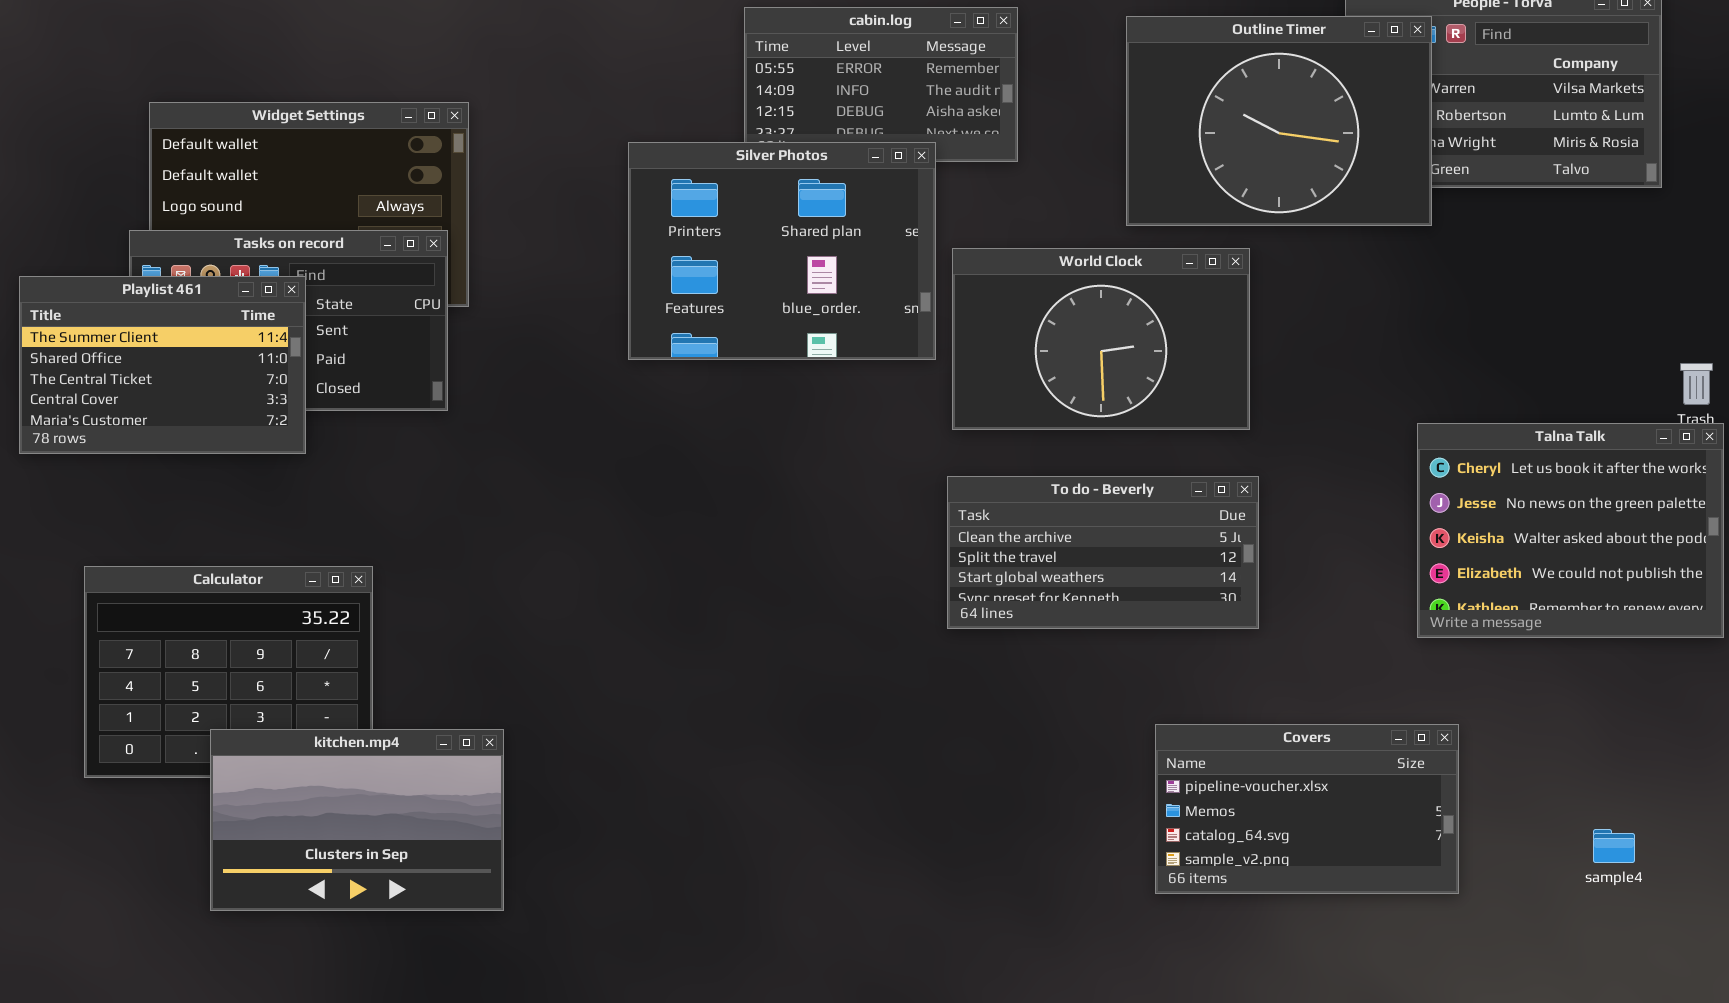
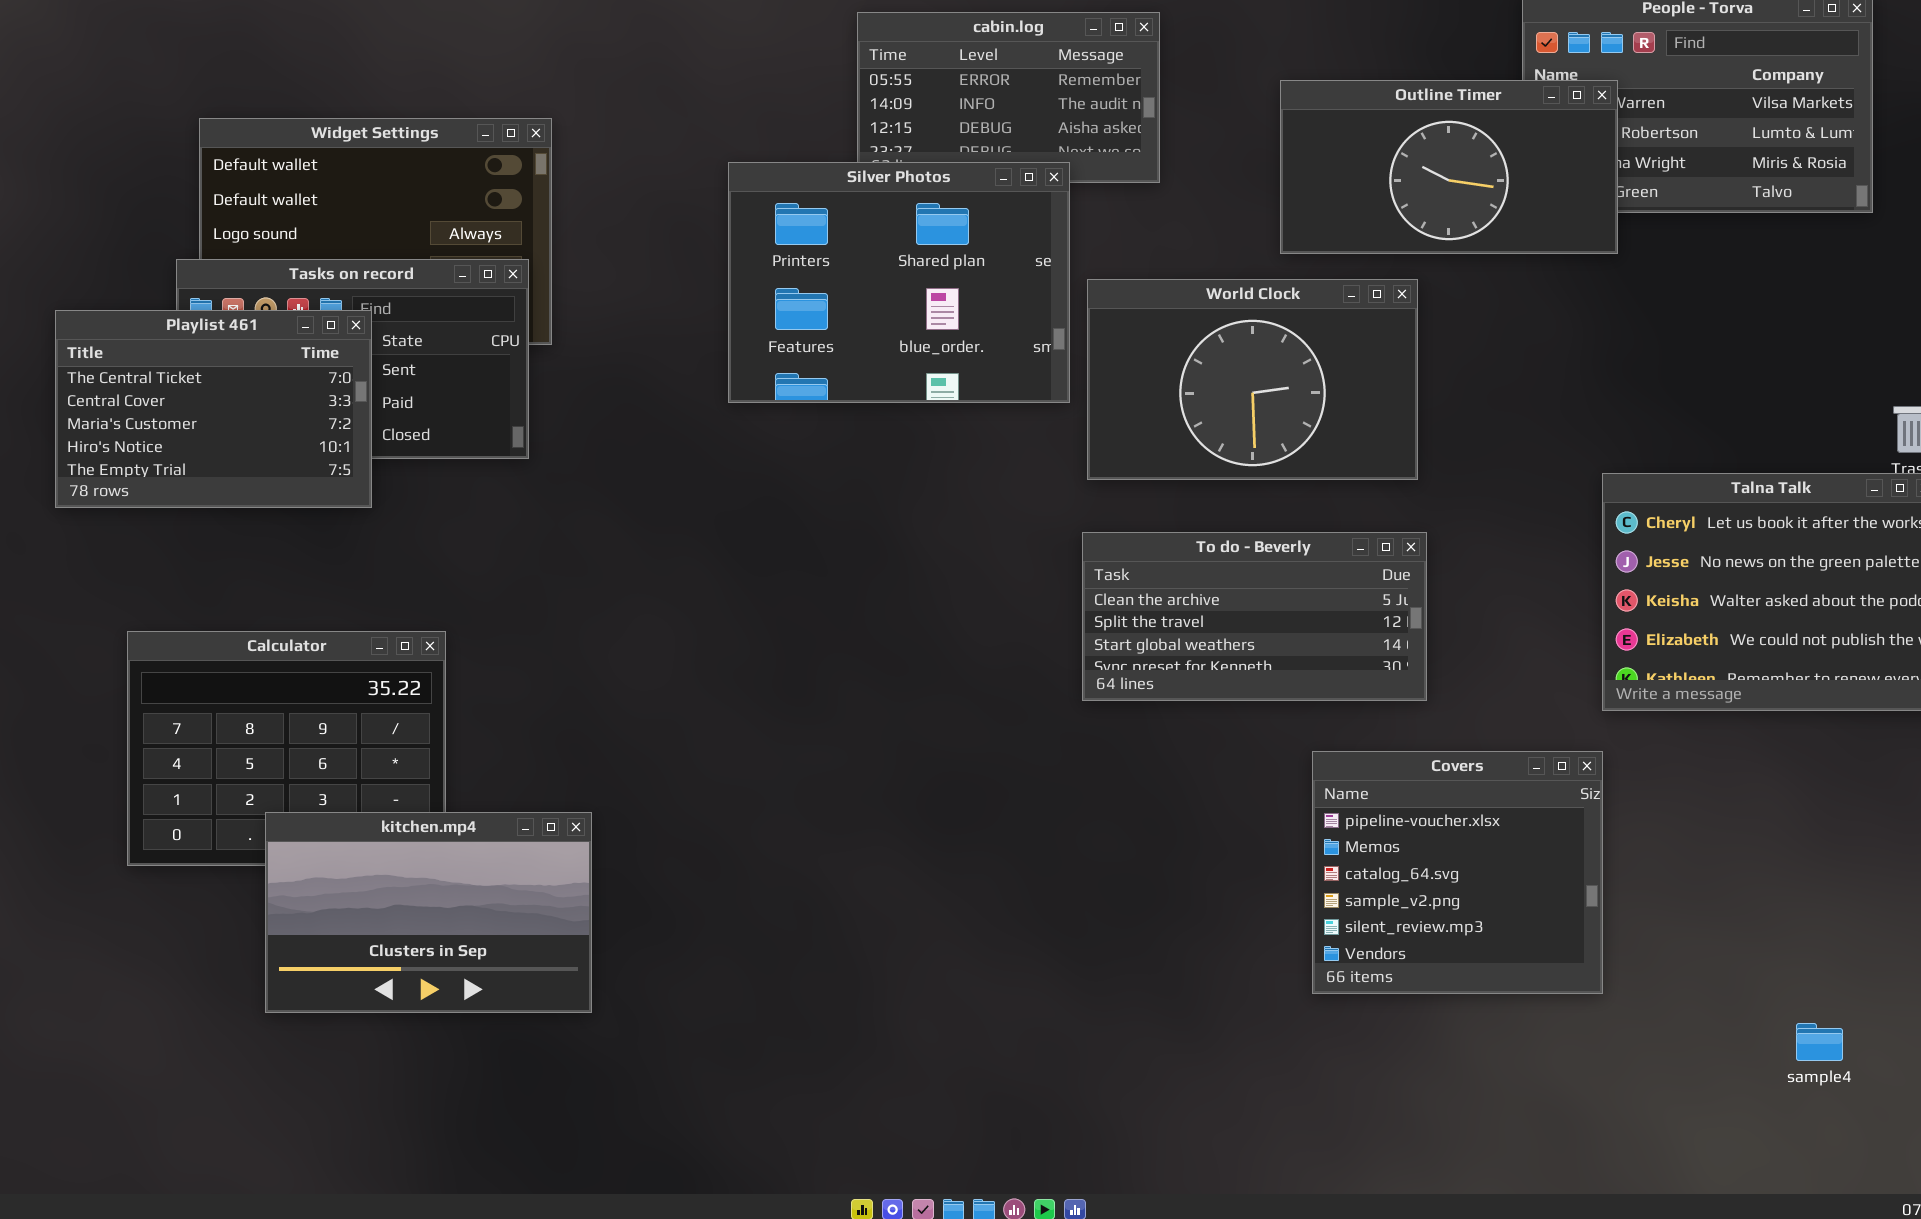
Outline Timer: [1126,16,1432,226] -> [1280,80,1618,254], resized
Playlist 461: [19,276,306,454] -> [55,310,372,508], scrolled down 2 rows
Covers: [1155,724,1459,894] -> [1312,751,1603,994], resized
sample4: [1593,829,1635,863] -> [1796,1023,1843,1061], moved

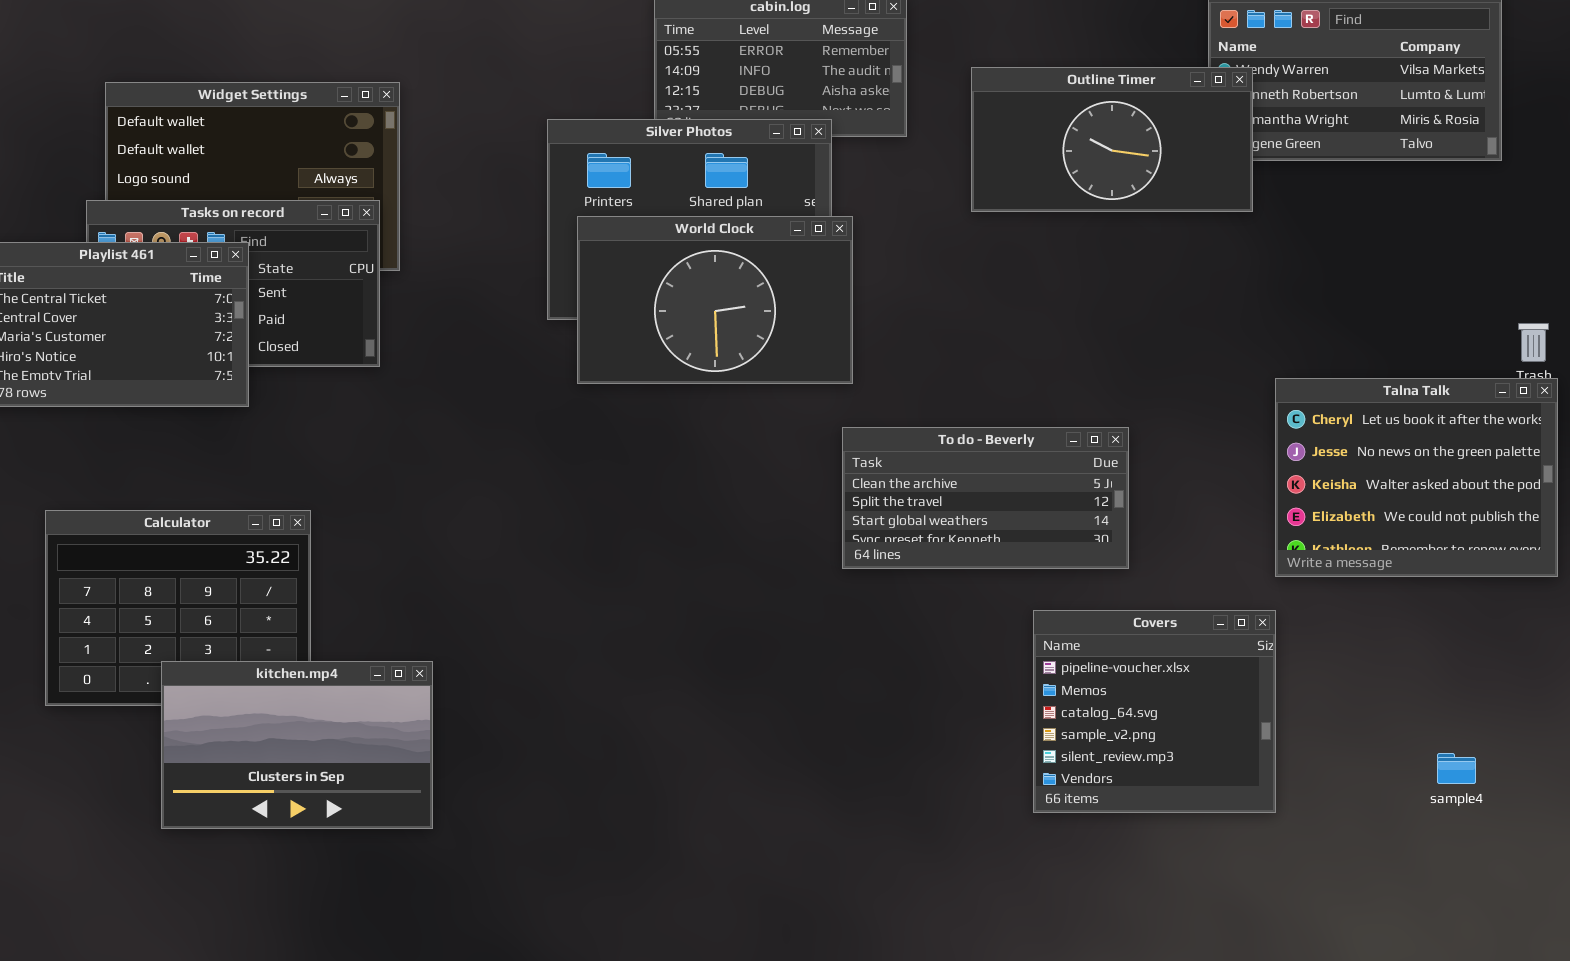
Outline Timer: [1280,80,1618,254] -> [971,67,1253,212], moved
World Clock: [1087,279,1418,480] -> [577,216,853,384], moved
sample4: [1796,1023,1843,1061] -> [1437,753,1476,784], moved

